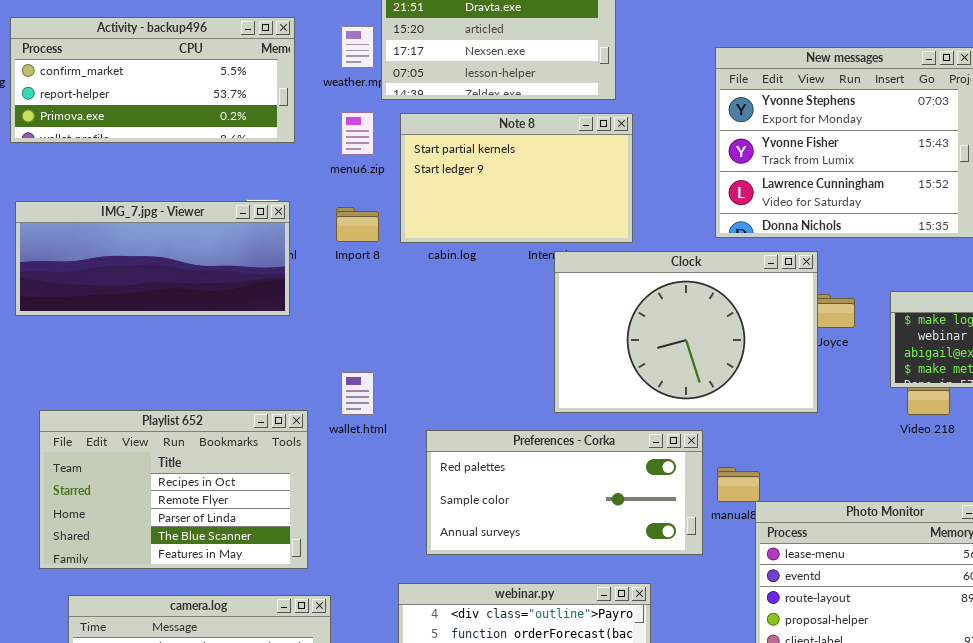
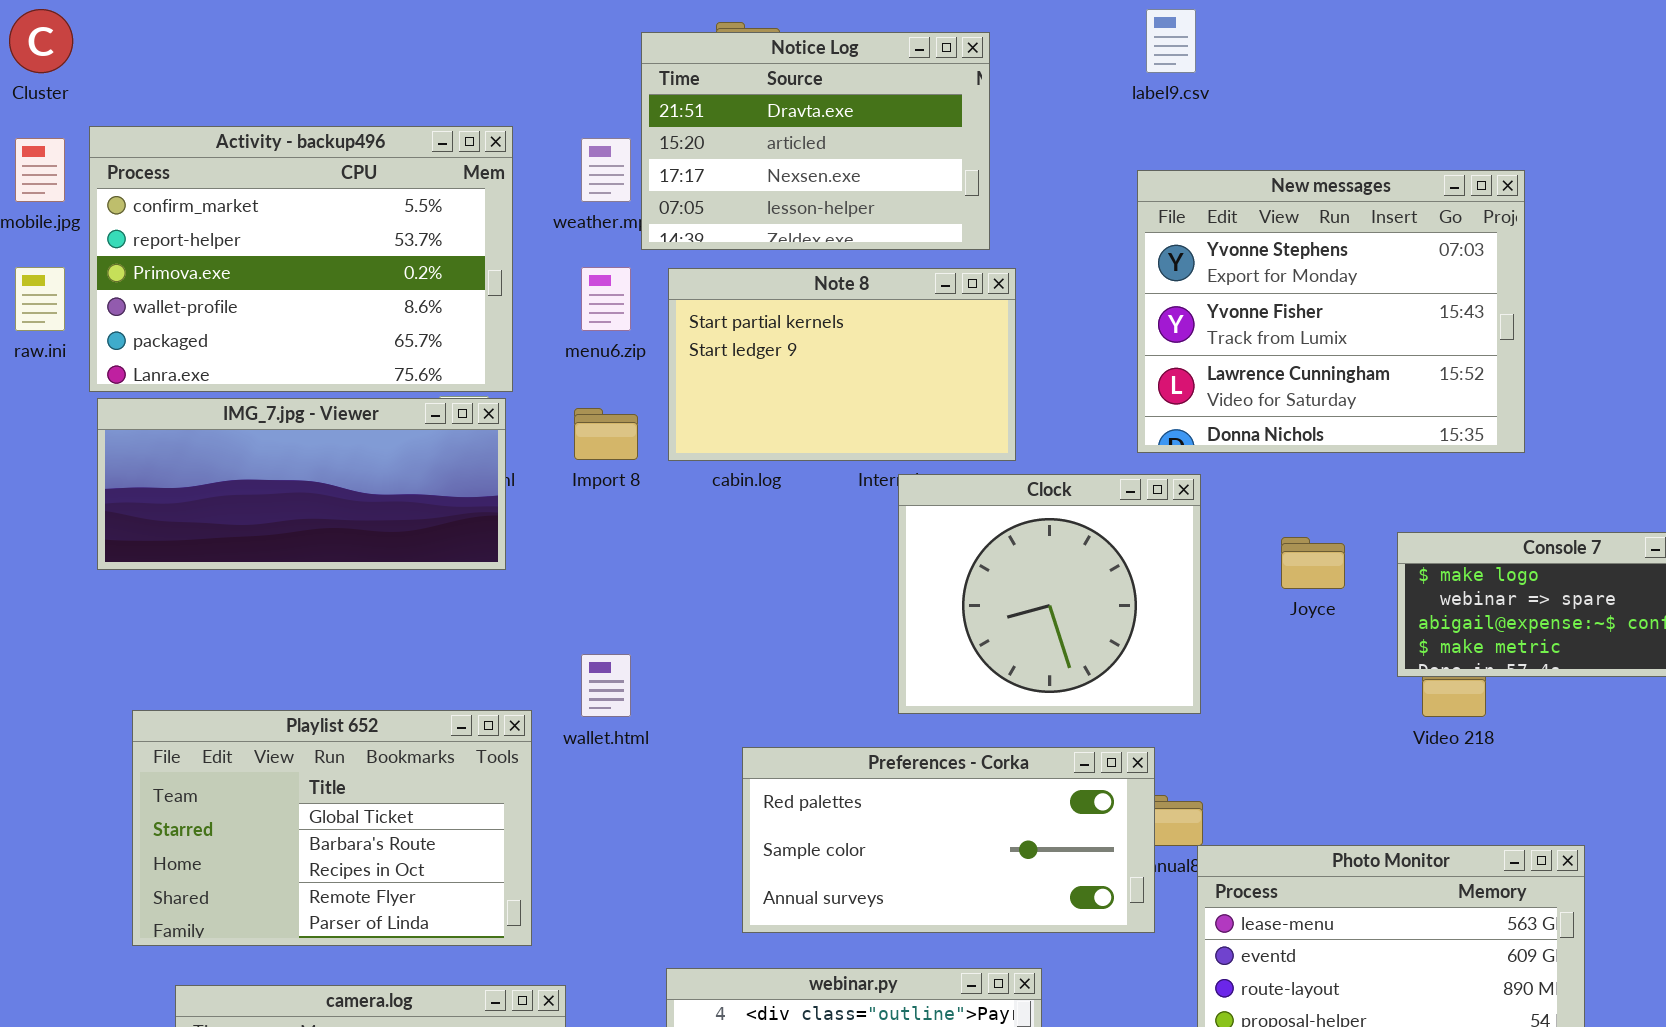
Activity - backup496: [10,17,295,143] -> [89,126,513,392], resized
Clock: [554,251,818,413] -> [898,474,1201,714], resized
Playlist 652: [39,410,308,569] -> [132,710,532,946], scrolled up 2 rows
Preferences - Corka: [426,430,703,555] -> [742,747,1155,933], moved

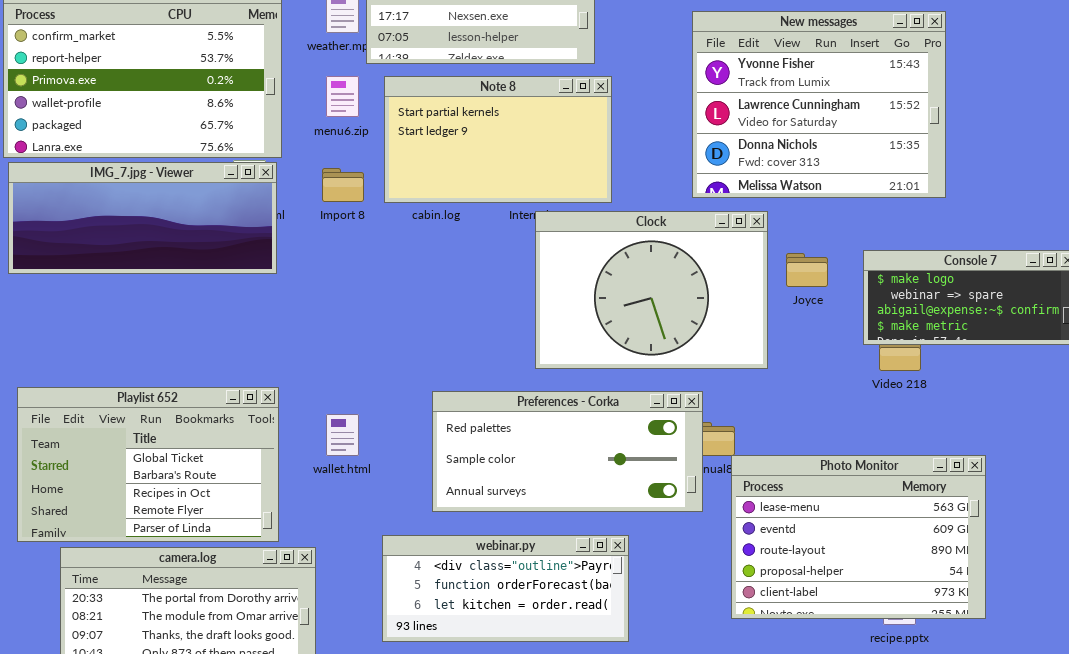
New messages: [1137,170,1525,453] -> [692,11,946,198], scrolled down 1 row
Clock: [898,474,1201,714] -> [535,211,768,369], resized
wallet.html: [581,654,631,717] -> [326,414,359,456], moved
Playlist 652: [132,710,532,946] -> [17,387,279,542], moved

